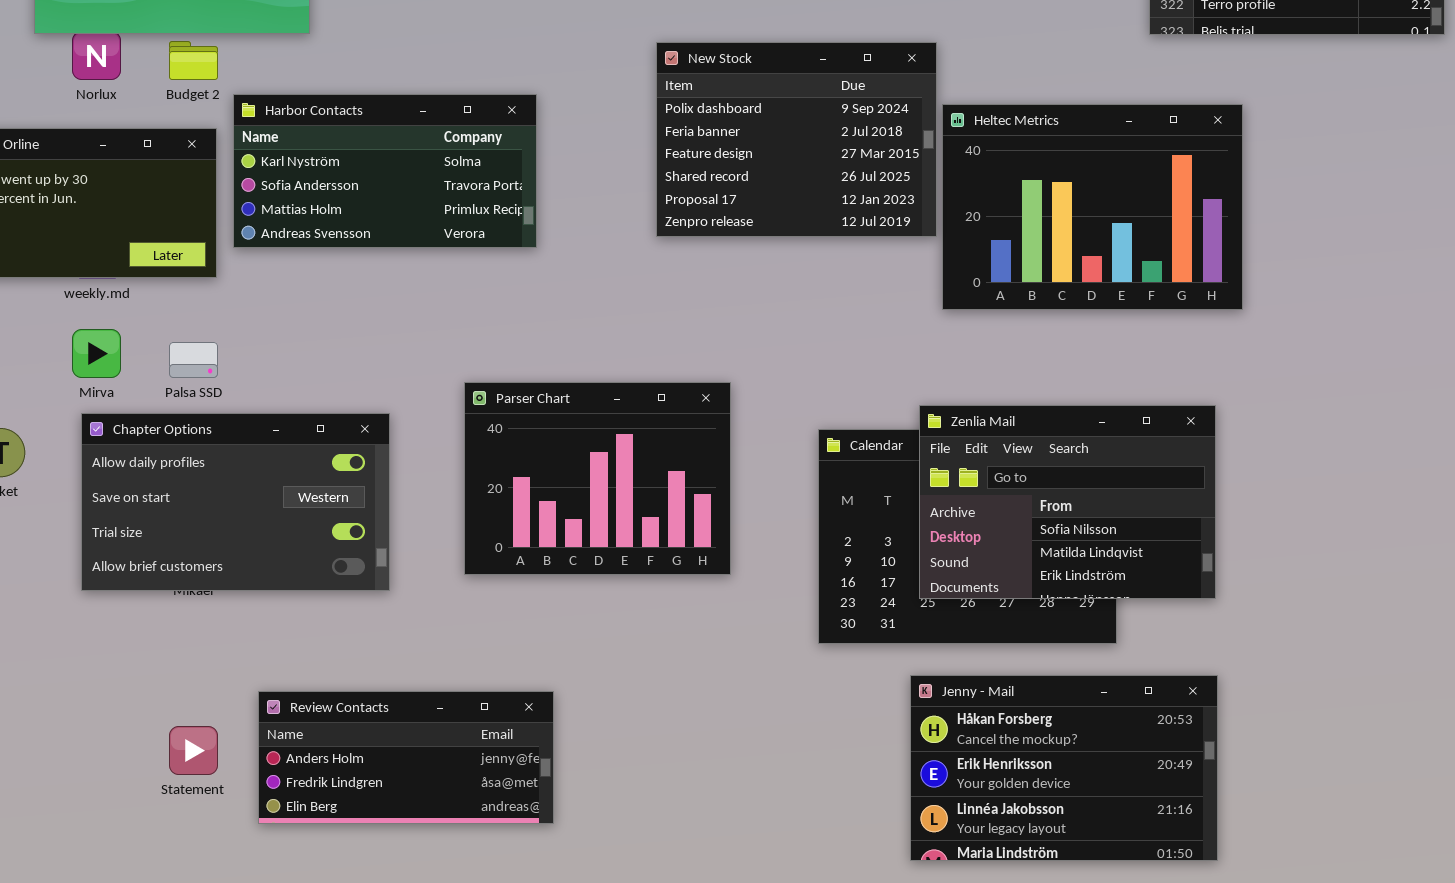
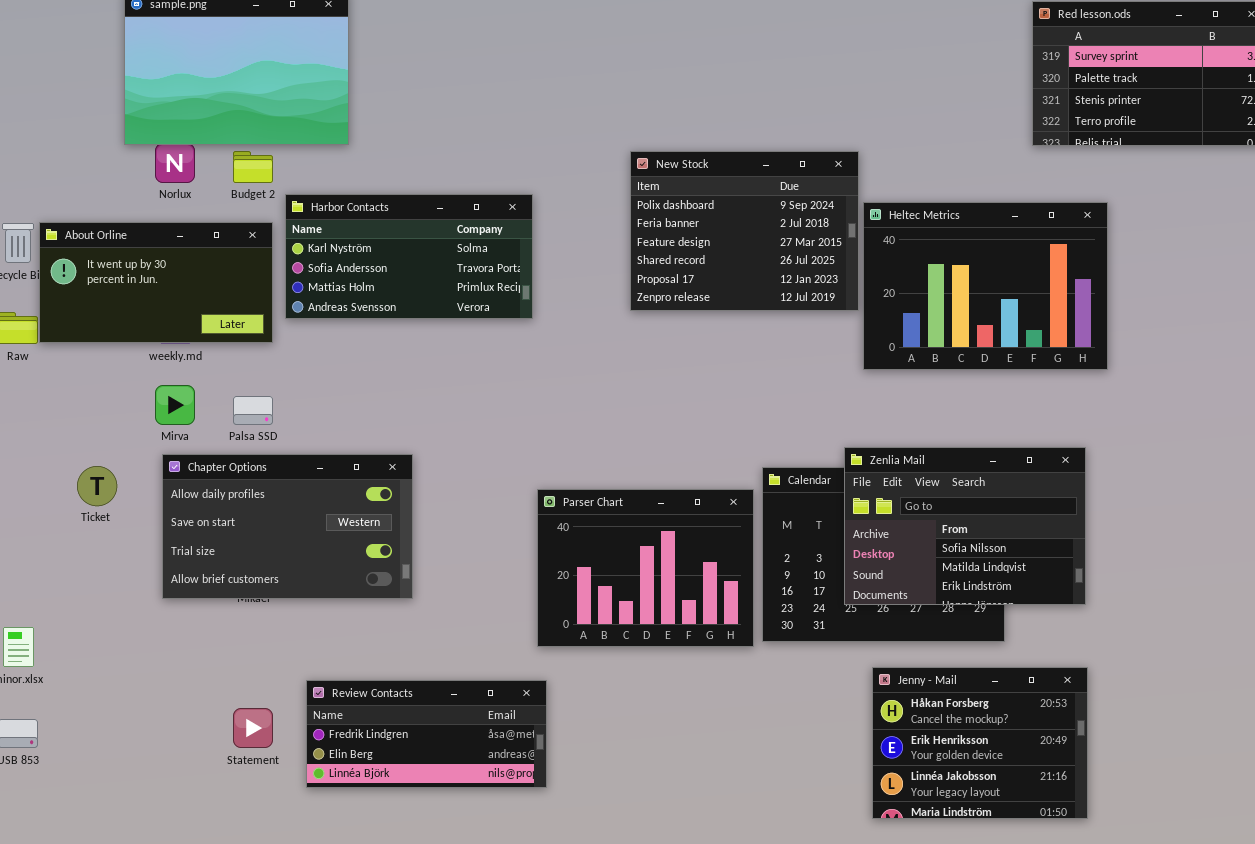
Parser Chart: [464,382,731,575] -> [537,489,754,647], moved
Jenny - Mail: [910,675,1218,861] -> [872,667,1088,819], resized
Review Contacts: [258,691,554,824] -> [306,680,547,788], scrolled down 1 row

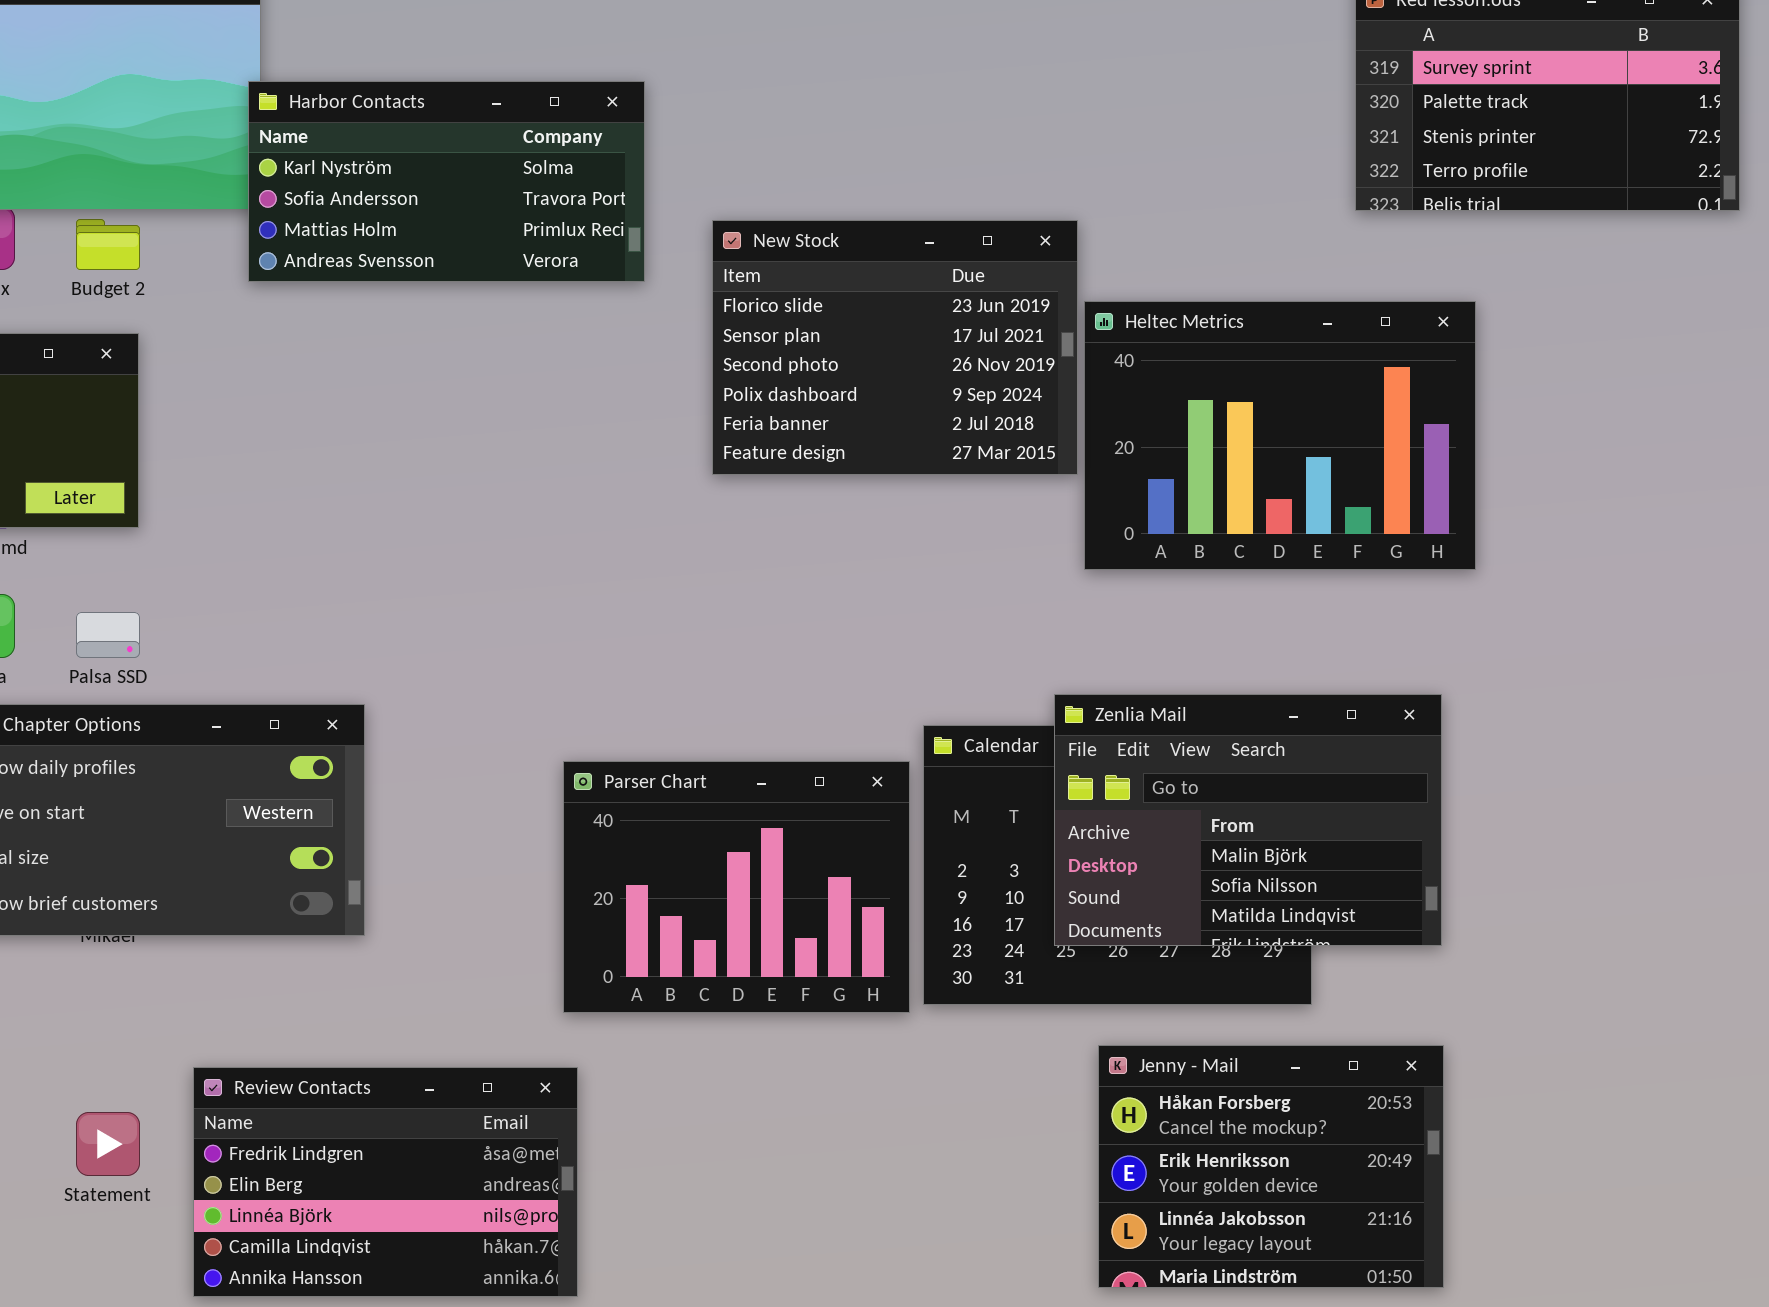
New Stock: [630,151,859,311] -> [712,220,1078,475], scrolled up 3 rows
Harbor Contacts: [285,194,533,319] -> [248,81,645,282], moved
Zenlia Mail: [844,447,1086,605] -> [1054,694,1442,946], scrolled up 1 row
Review Contacts: [306,680,547,788] -> [193,1067,578,1297], resized

